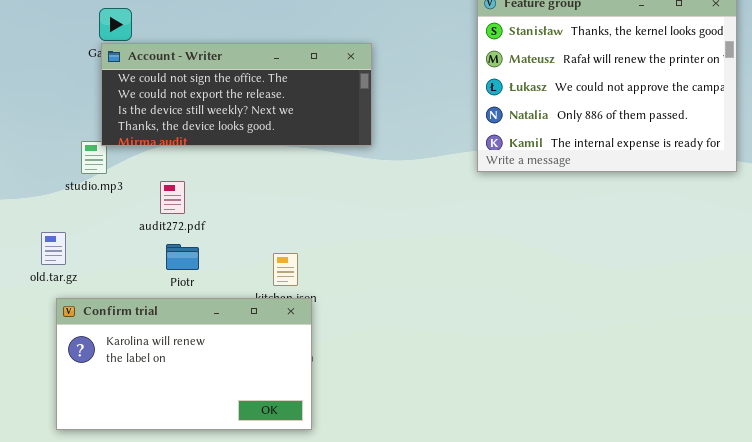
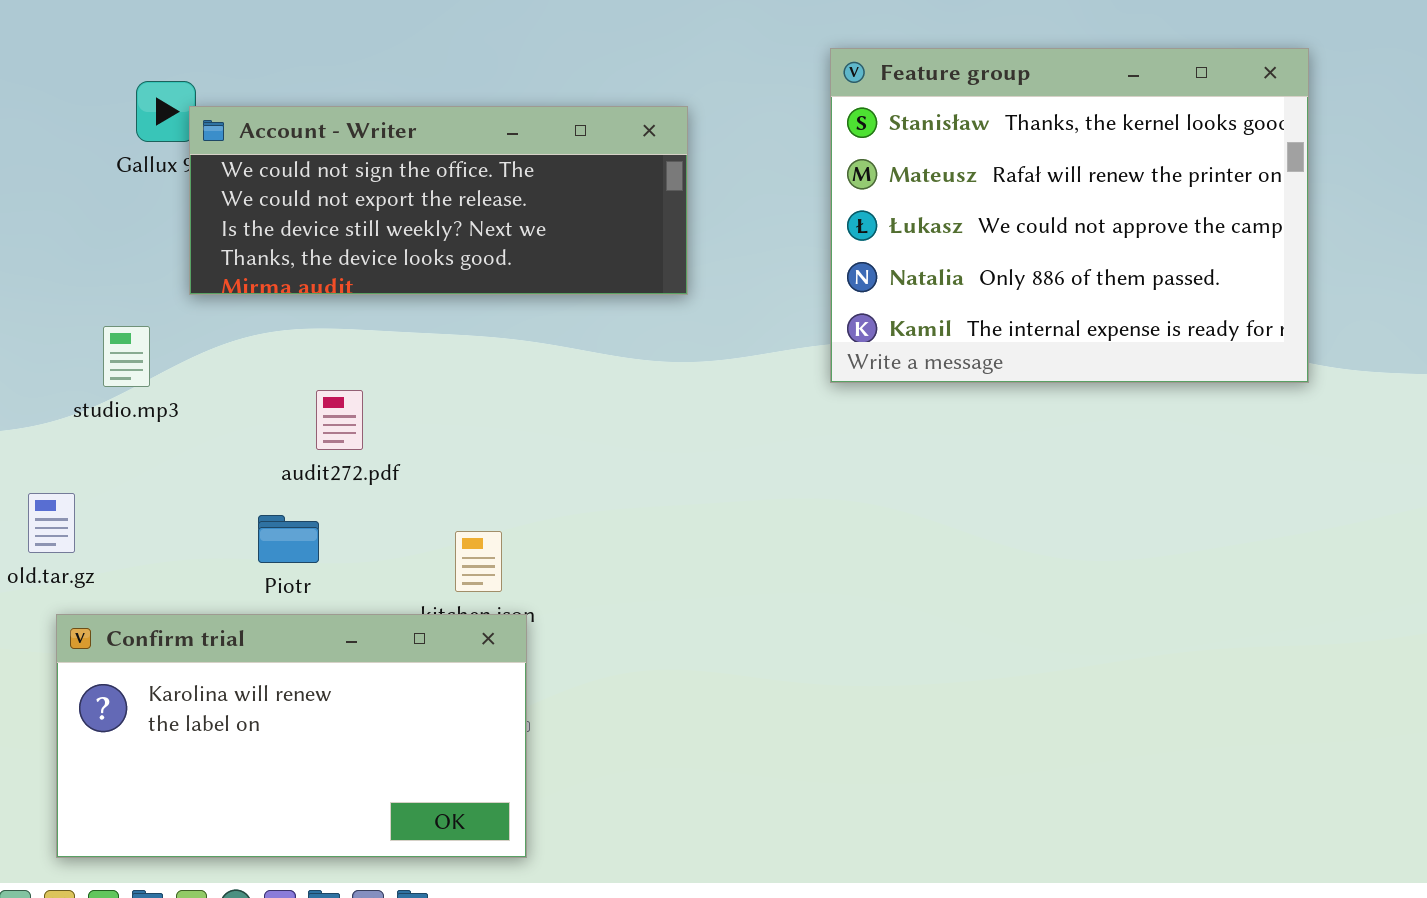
Account - Writer: [101,43,372,146] -> [189,106,688,295], moved
audit272.pdf: [160,181,185,214] -> [316,390,363,450], moved

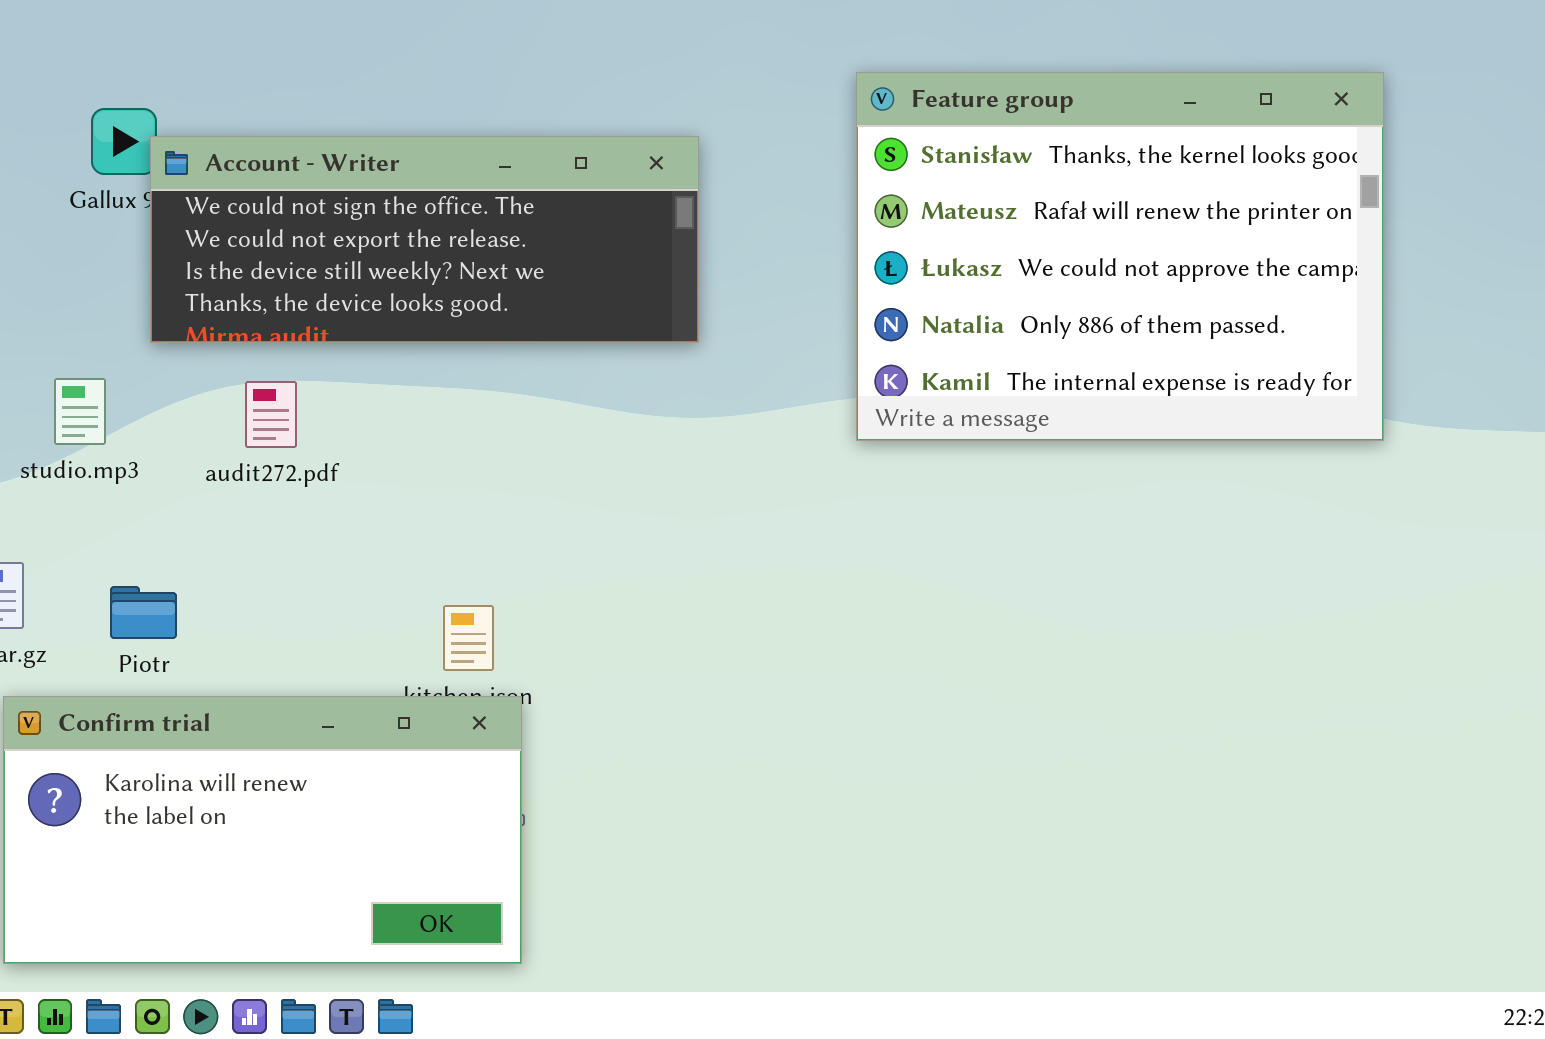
audit272.pdf: [316,390,363,450] -> [245,381,297,448], moved
Piotr: [258,515,319,563] -> [110,586,177,639], moved

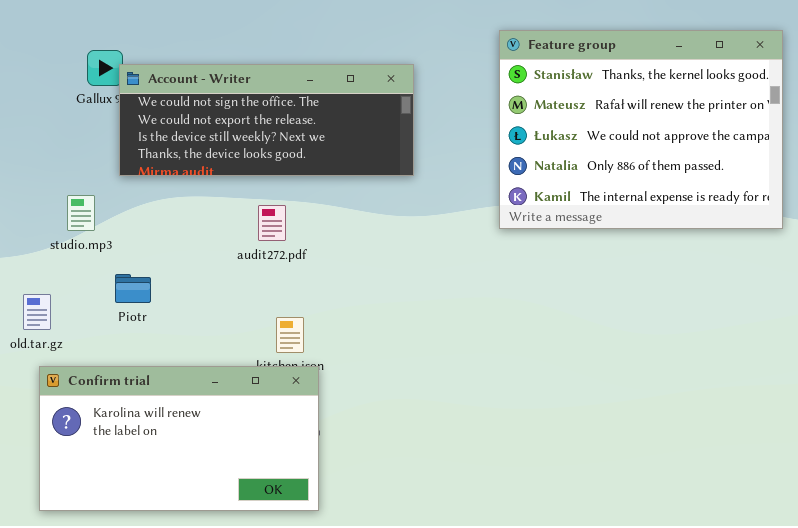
audit272.pdf: [245,381,297,448] -> [258,205,286,241], moved
Piotr: [110,586,177,639] -> [115,274,151,303], moved

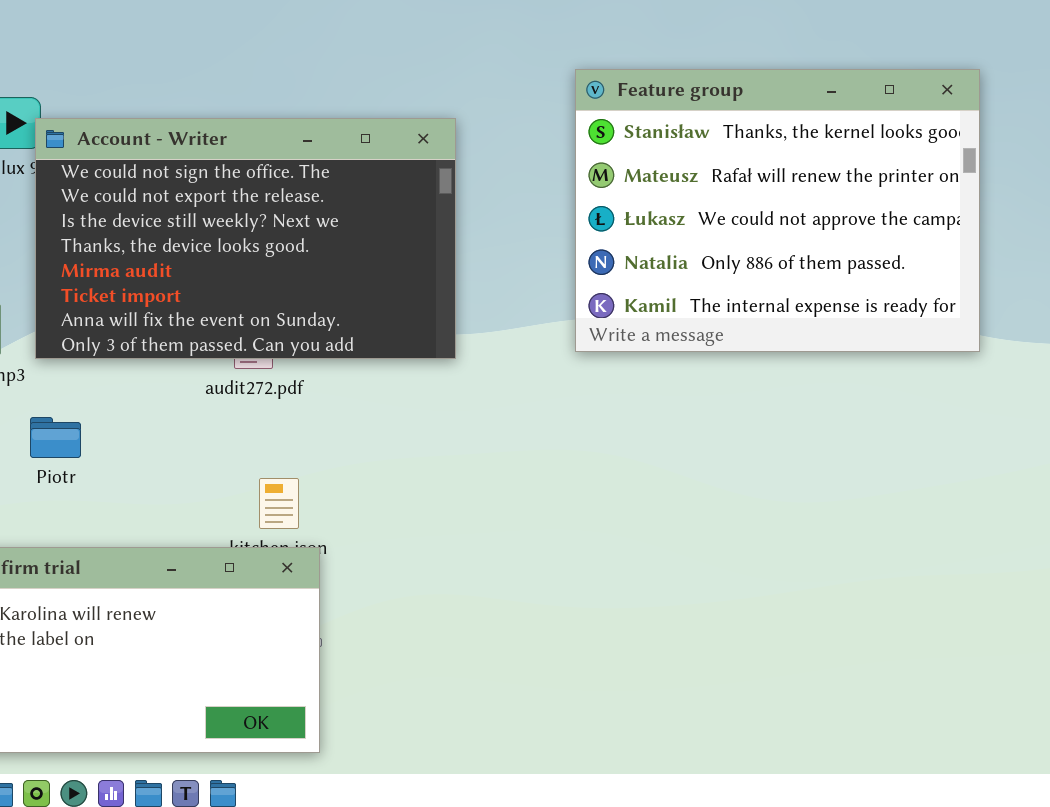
Account - Writer: [119,64,414,176] -> [35,118,456,359], resized

